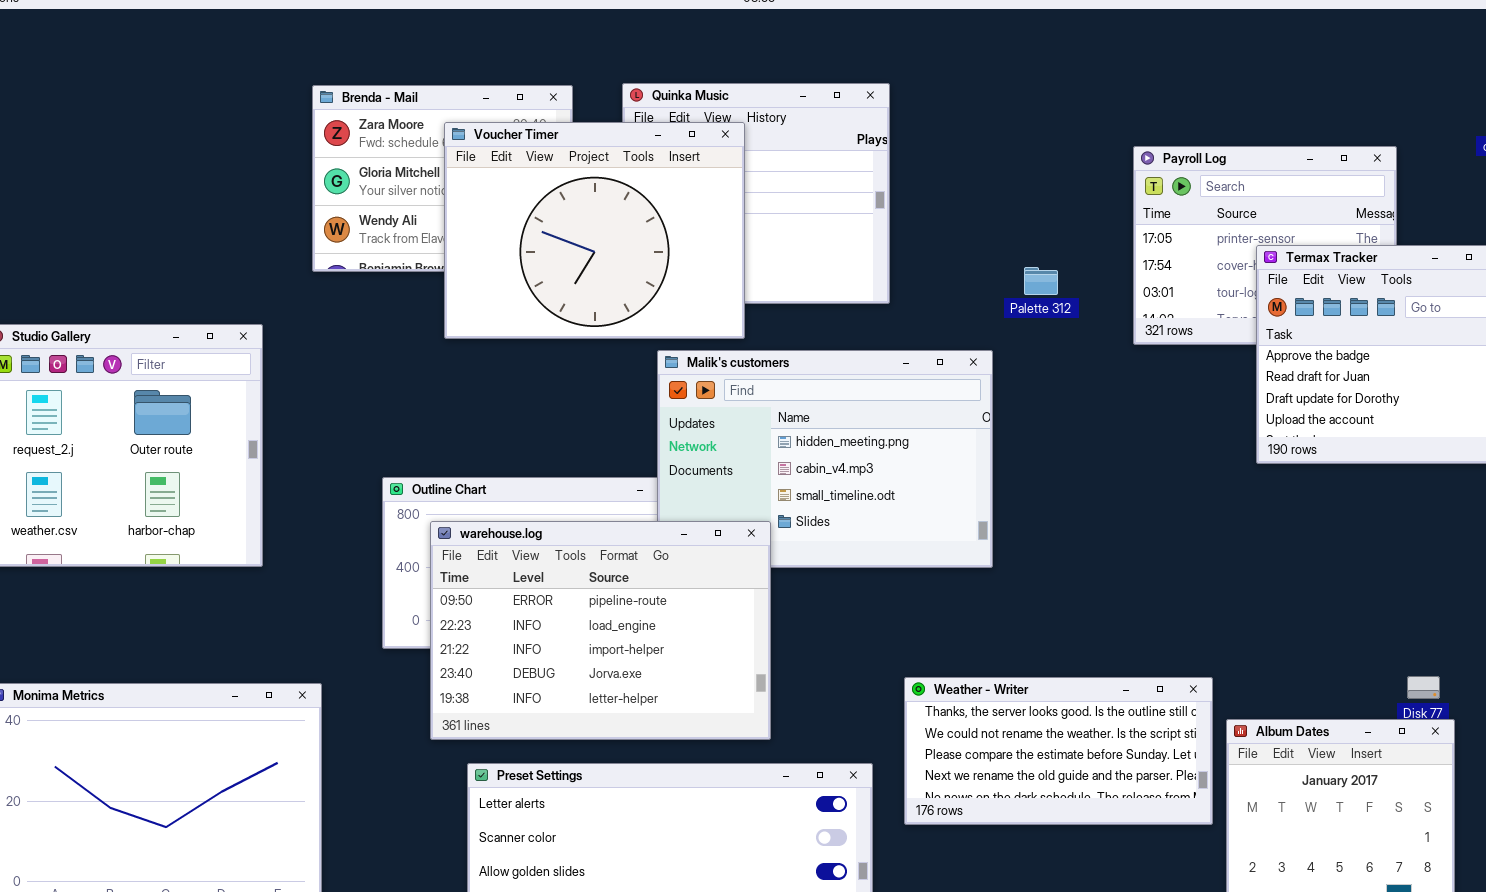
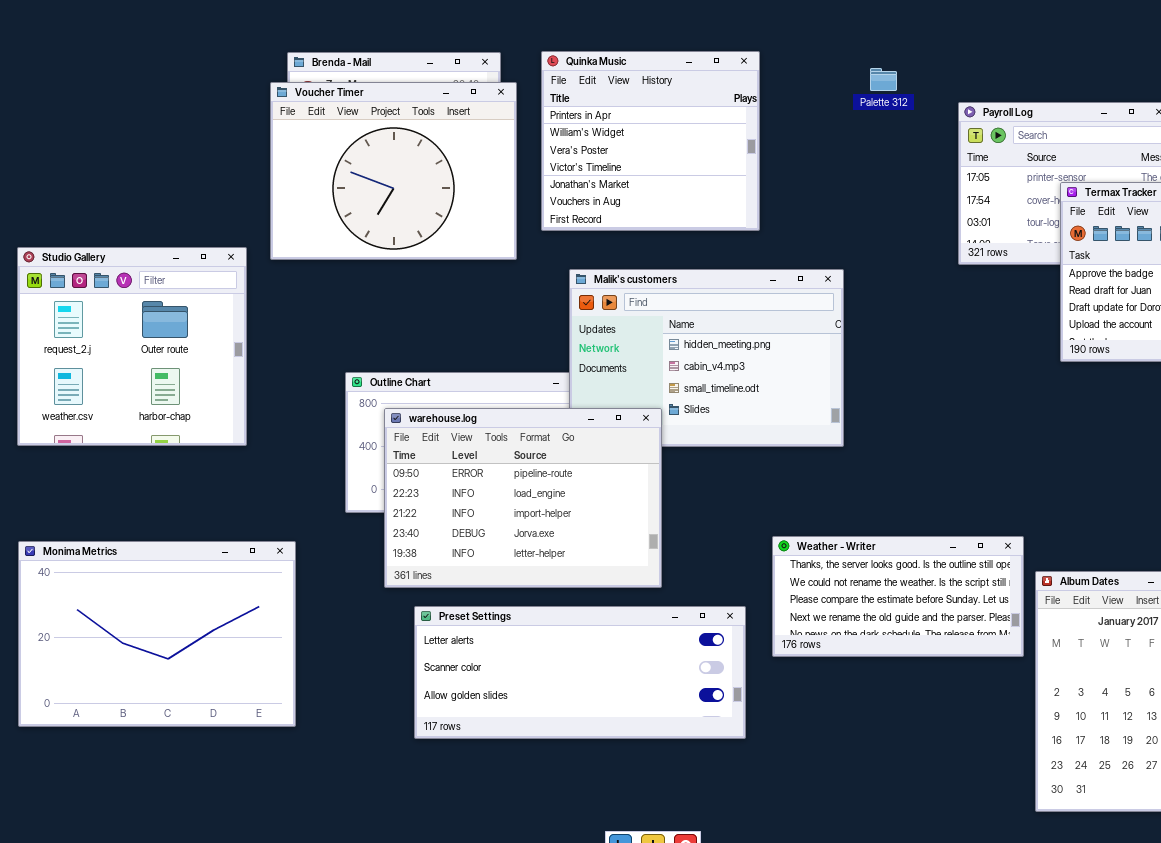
Voucher Timer: [444,122,745,339] -> [270,82,517,260], moved
Palette 312: [1024,267,1058,295] -> [870,68,897,91], moved

